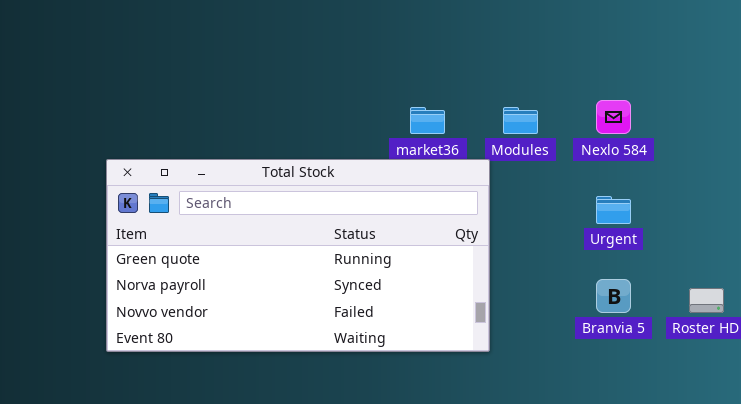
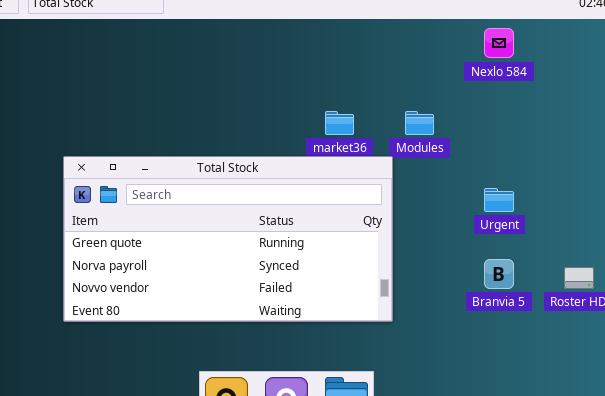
Nexlo 584: [596,100,631,134] -> [484,28,514,58], moved

